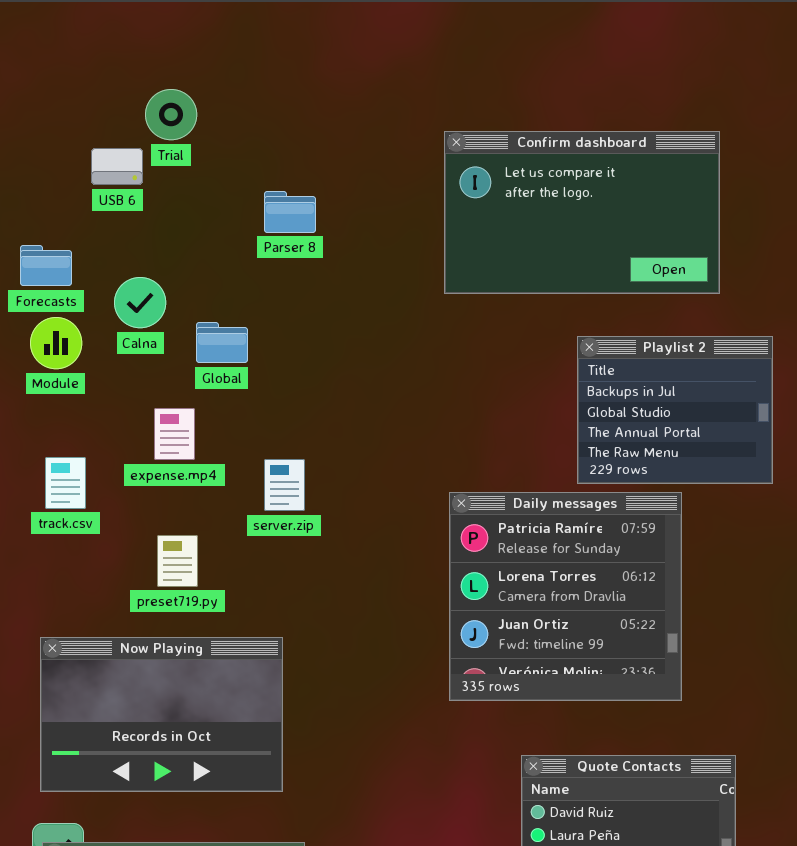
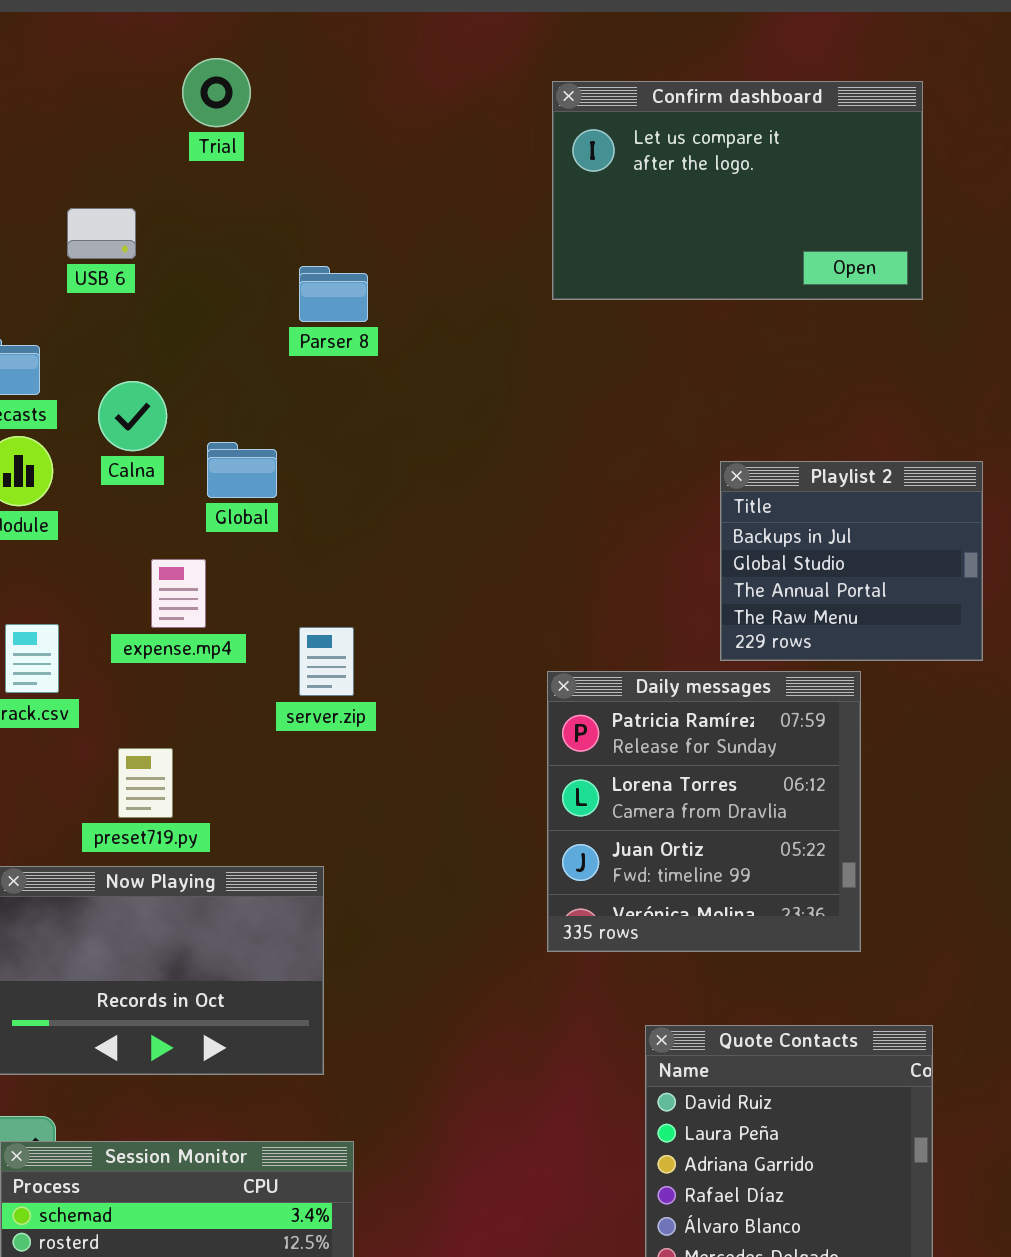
Trial: [145,89,197,140] -> [182,58,251,127], moved
Confirm dashboard: [444,131,720,294] -> [552,81,923,300], moved
preset719.py: [157,535,198,587] -> [118,748,173,818], moved

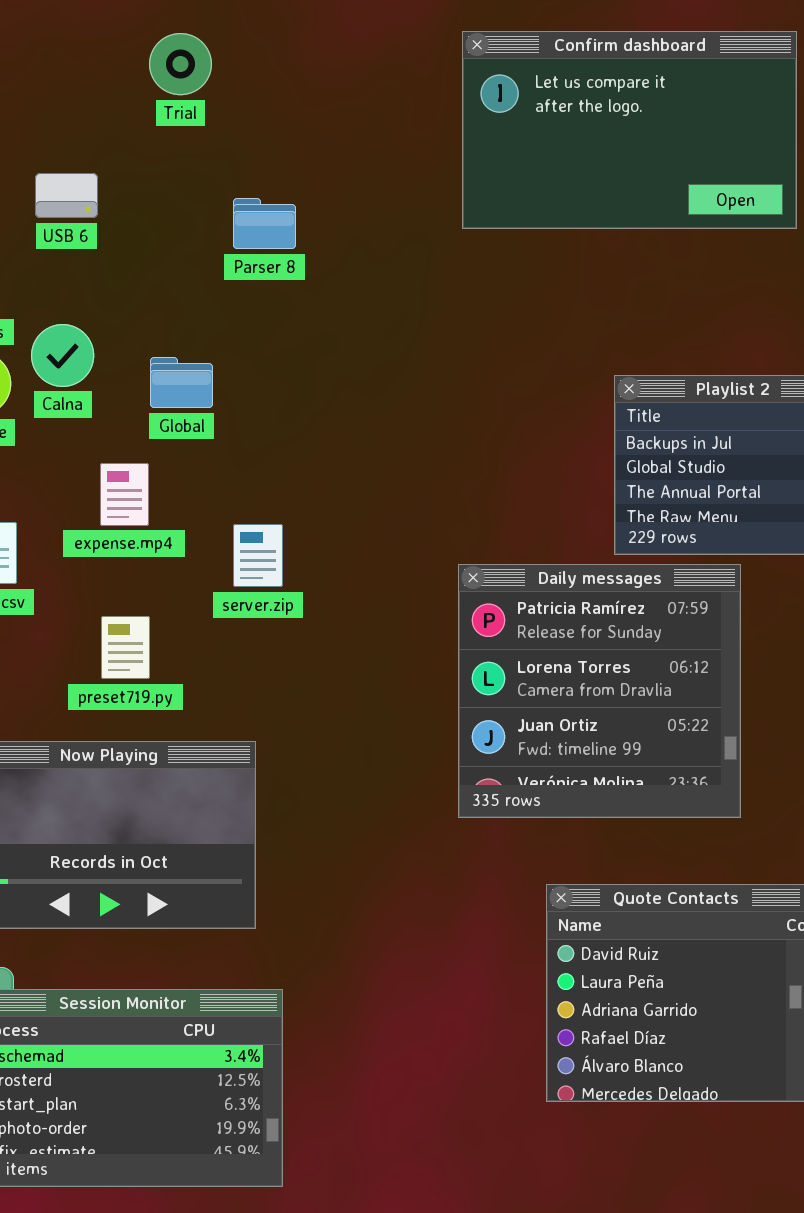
Trial: [182,58,251,127] -> [149,33,212,95], moved
USB 6: [67,208,136,259] -> [35,173,98,218], moved
Calna: [98,381,167,451] -> [31,324,94,387], moved
preset719.py: [118,748,173,818] -> [101,616,150,679], moved

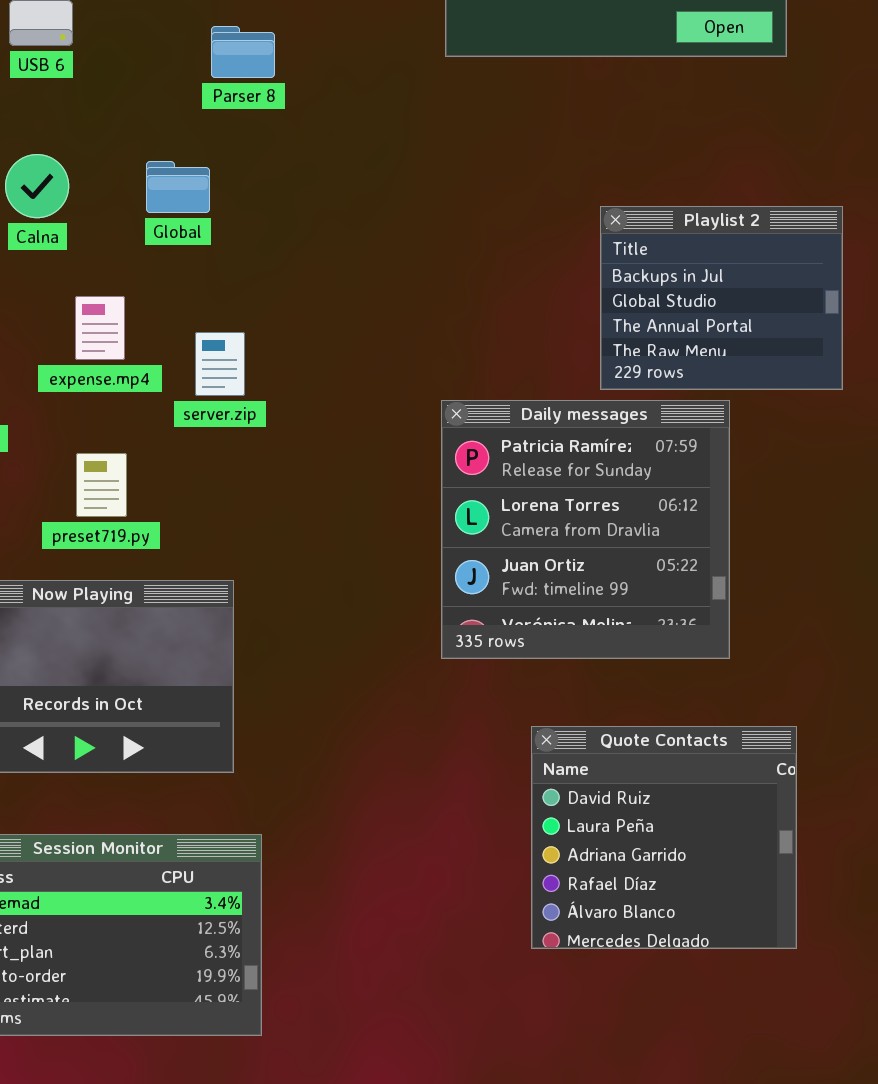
Global: [150,357,213,408] -> [146,161,210,213], moved
server.zip: [233,524,283,587] -> [195,332,245,396], moved

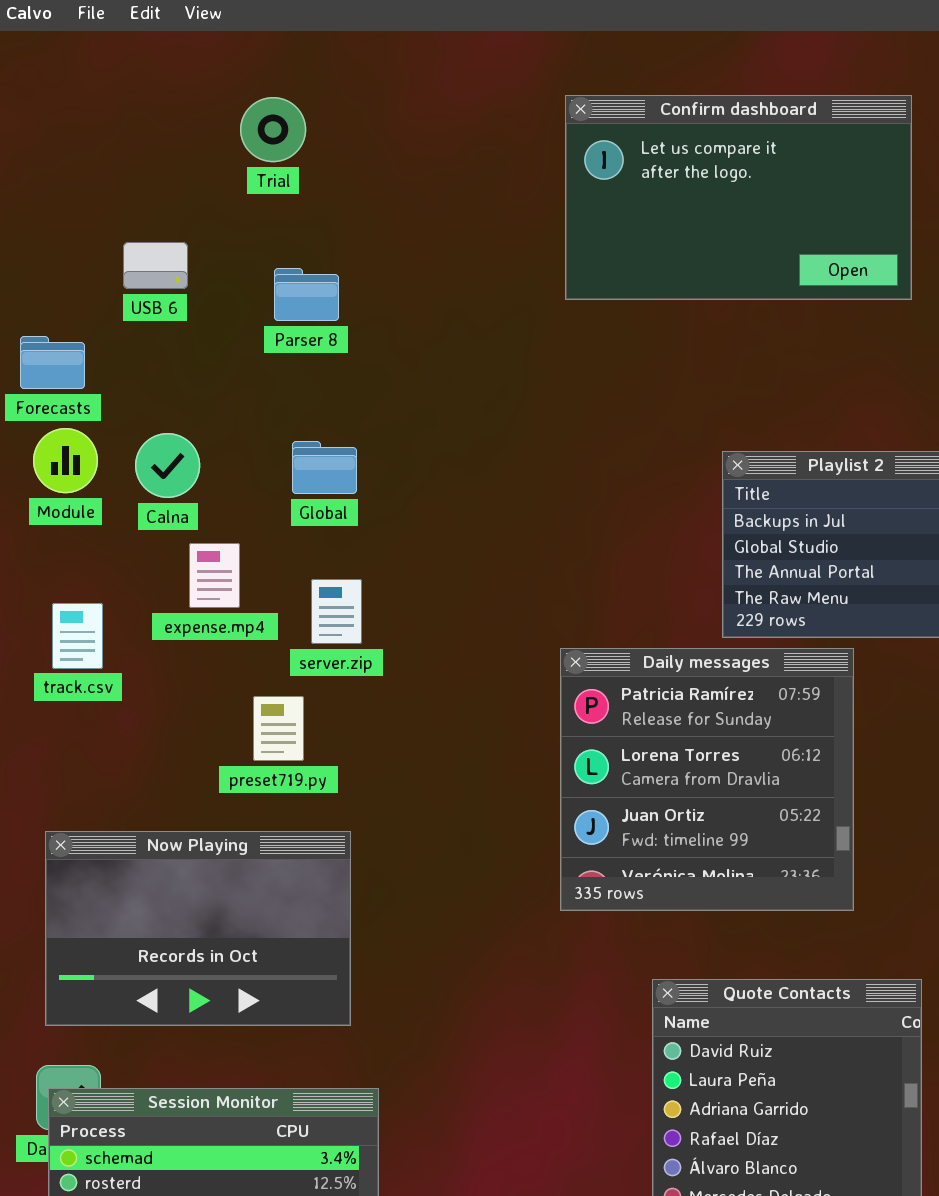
Parser 8: [211,26,275,78] -> [274,268,339,321], moved
Calna: [5,154,69,218] -> [135,433,200,498], moved
Global: [146,161,210,213] -> [292,441,357,494], moved
preset719.py: [76,453,127,517] -> [253,696,304,761], moved

